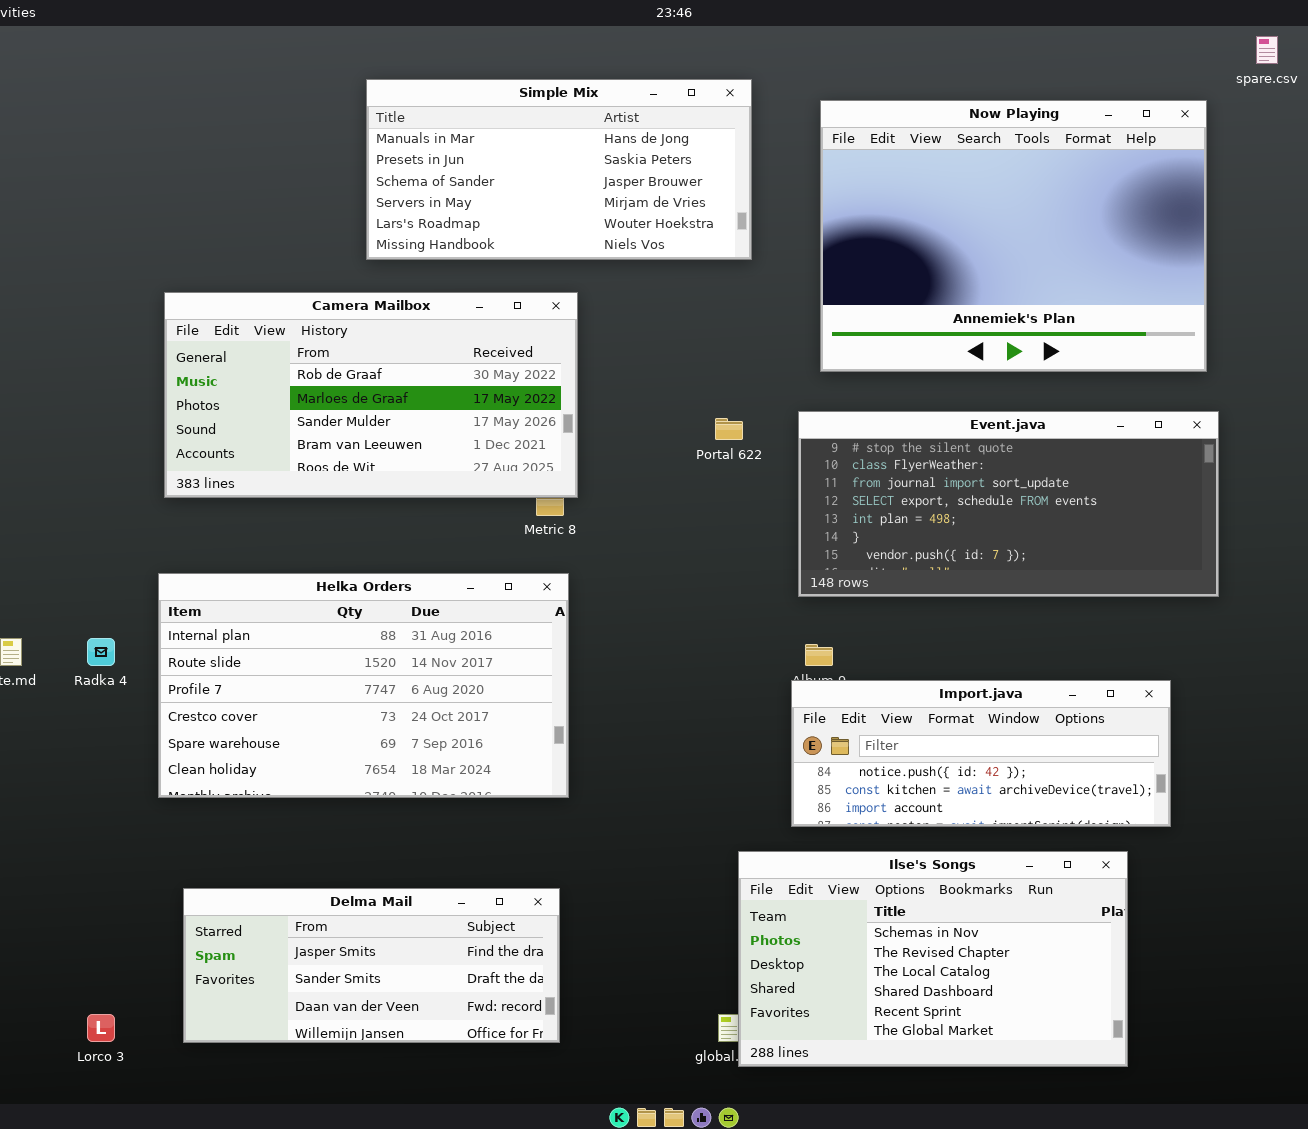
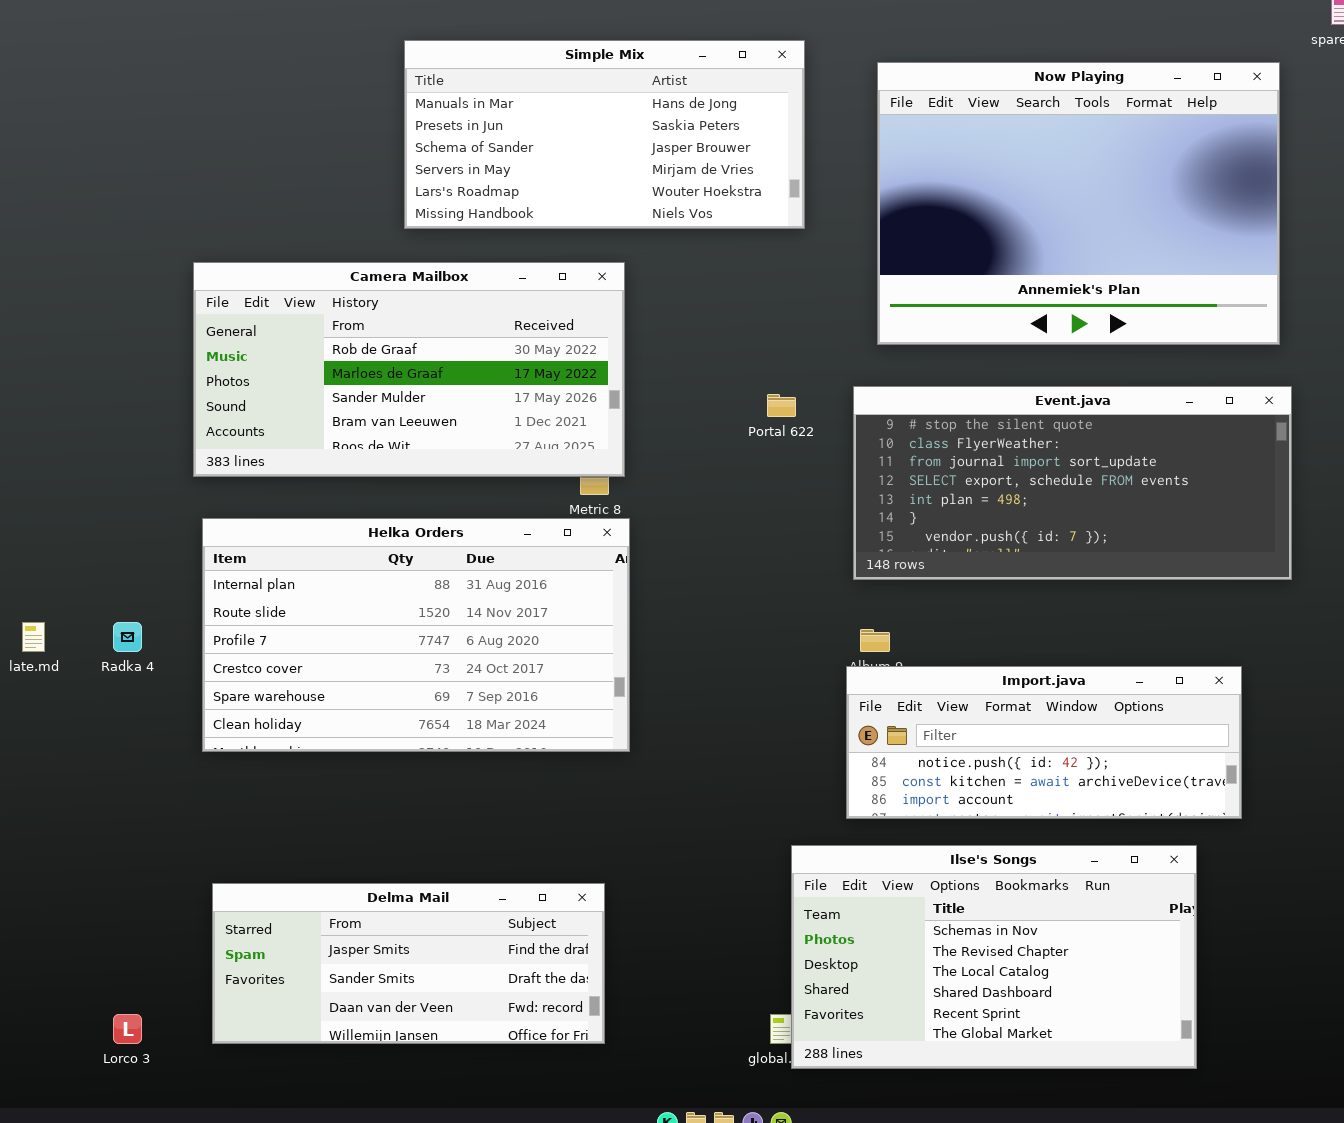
Helka Orders: [158,573,569,798] -> [202,518,630,752], moved

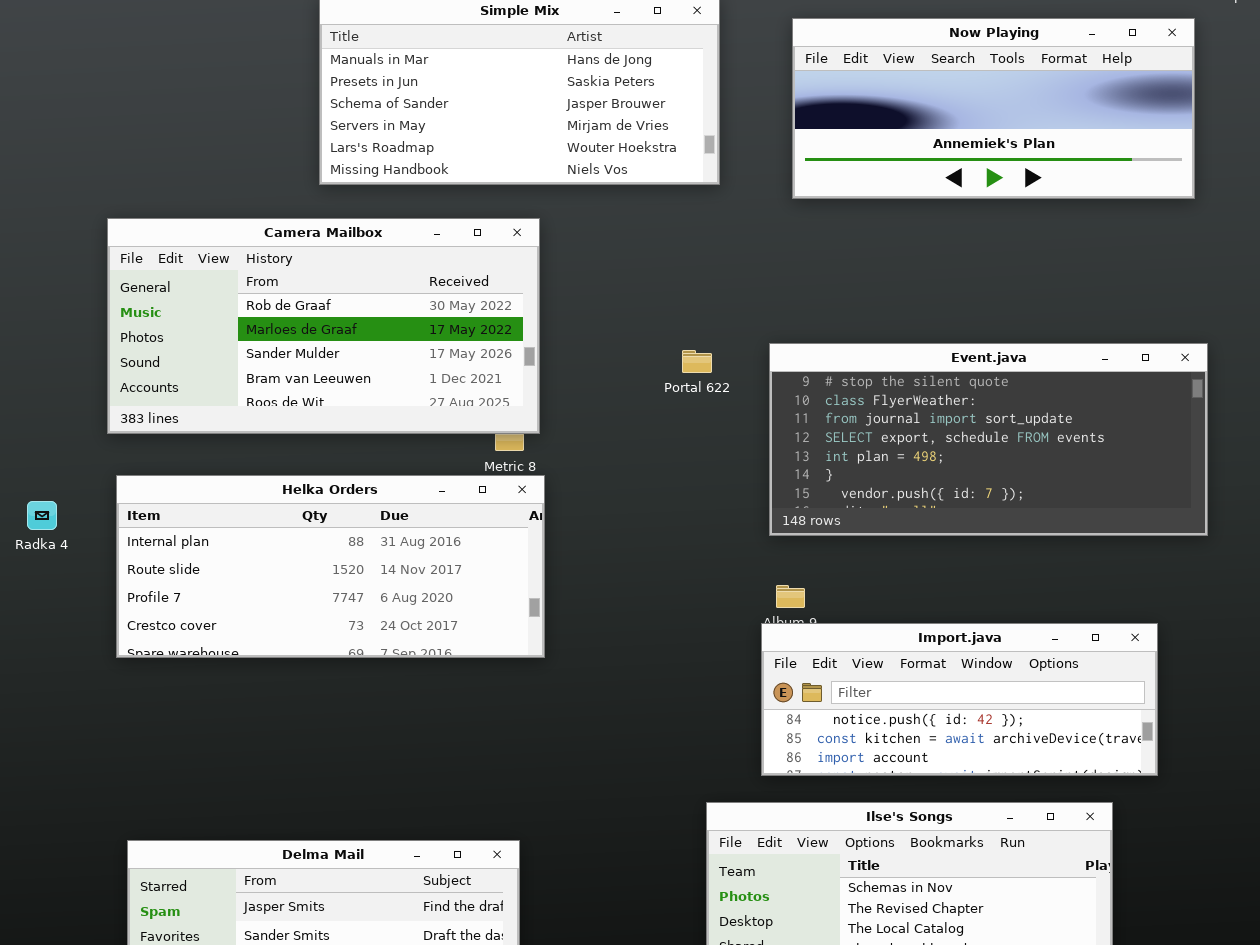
Now Playing: [877,62,1280,345] -> [792,18,1195,199], resized
Helka Orders: [202,518,630,752] -> [116,475,545,658], resized
Radka 4: [113,622,142,652] -> [27,501,57,530], moved

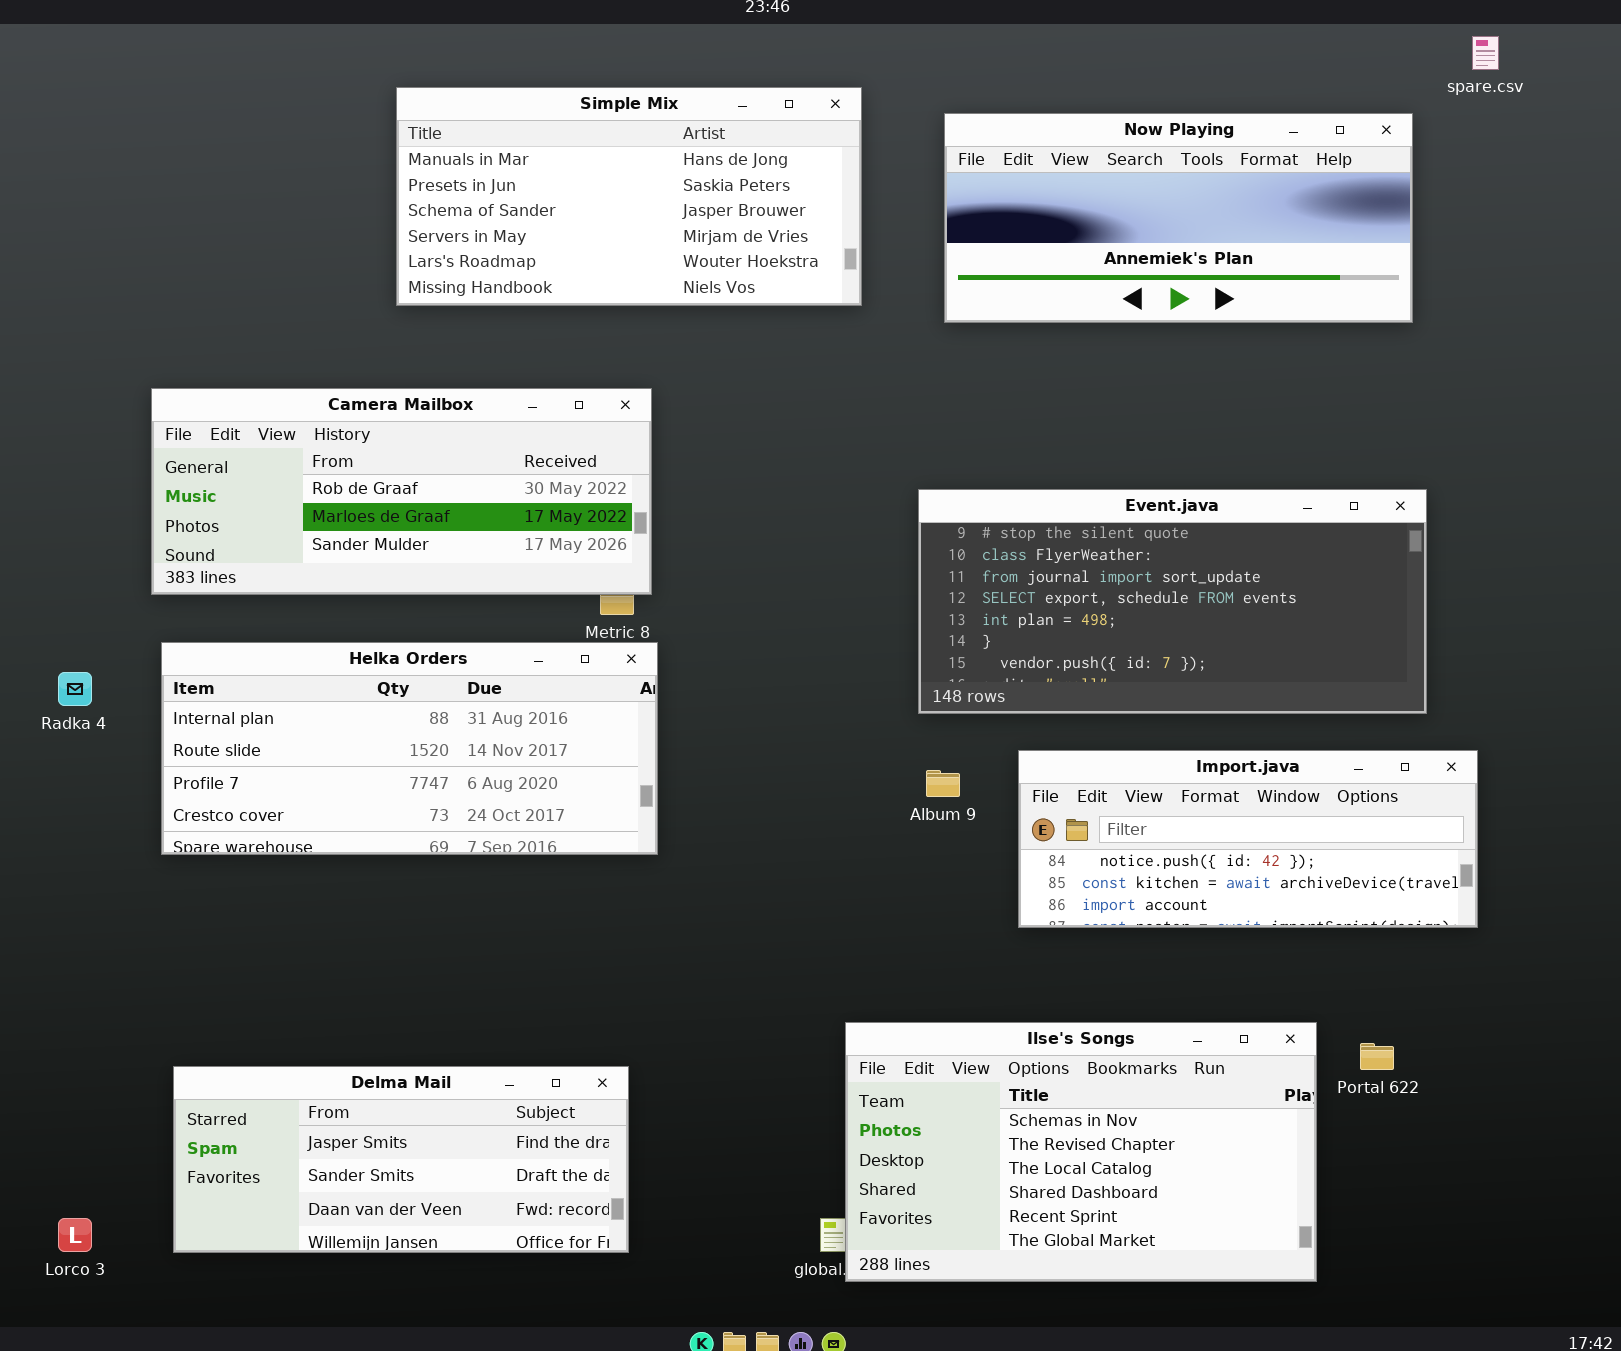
Camera Mailbox: [107,218,540,434] -> [151,388,652,595], resized
Portal 622: [682,350,712,373] -> [1360,1043,1394,1070], moved
Import.java: [761,623,1158,776] -> [1018,750,1478,928], moved

